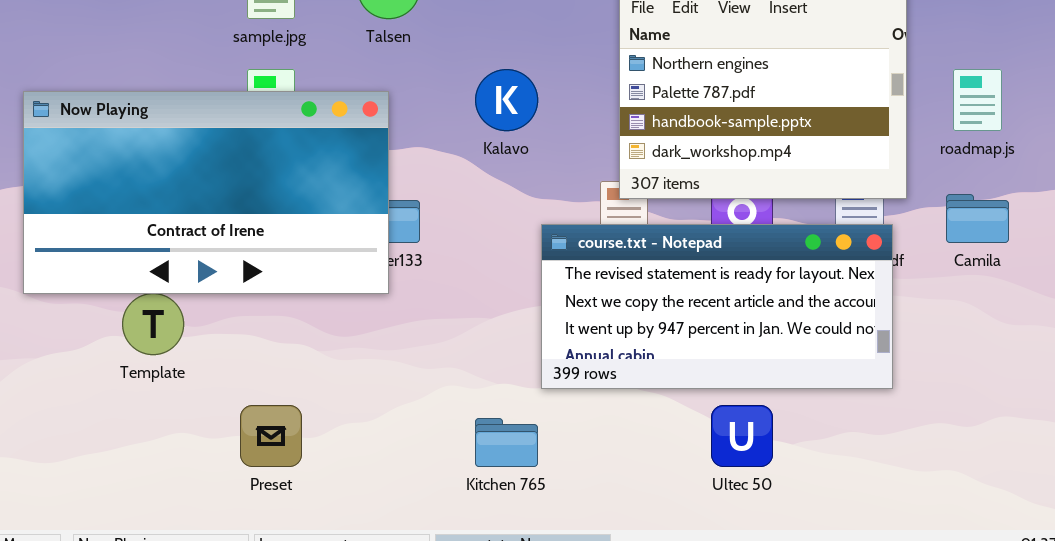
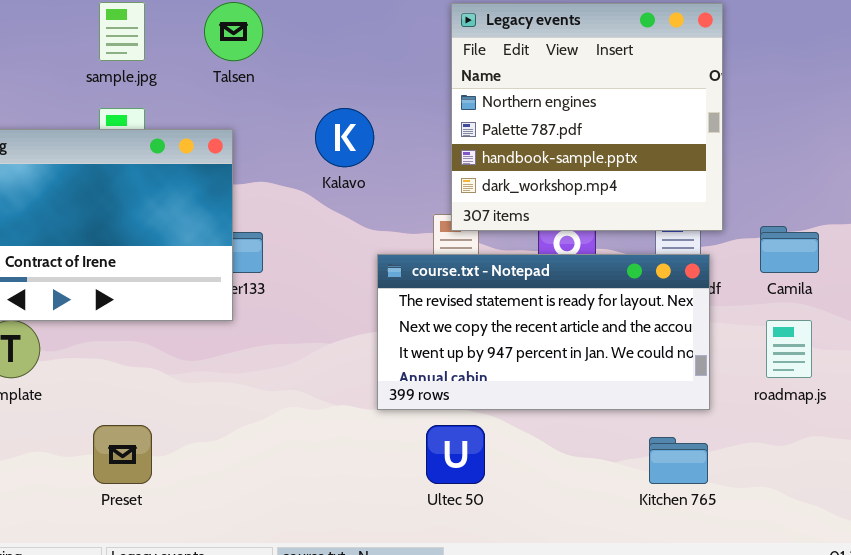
roadmap.js: [953,69,1002,131] -> [766,320,812,378], moved
Ultec 50: [711,405,773,467] -> [426,425,485,484], moved
Kitchen 765: [475,418,538,467] -> [649,437,708,484], moved

